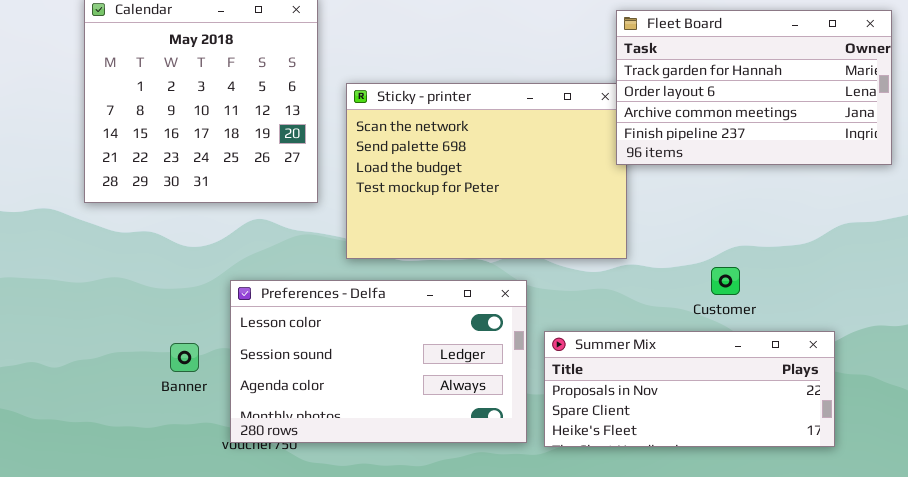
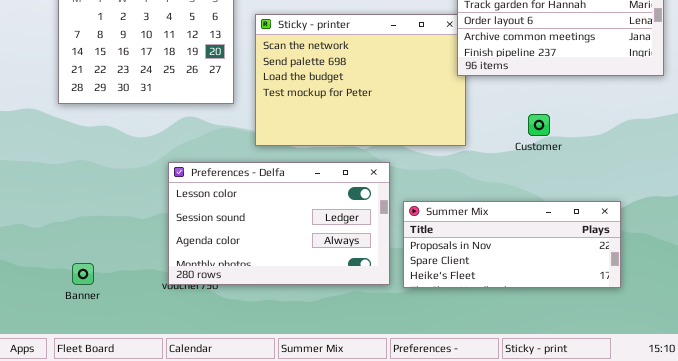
Customer: [711,267,740,295] -> [528,114,550,136], moved
Banner: [170,343,199,372] -> [72,263,94,285], moved

